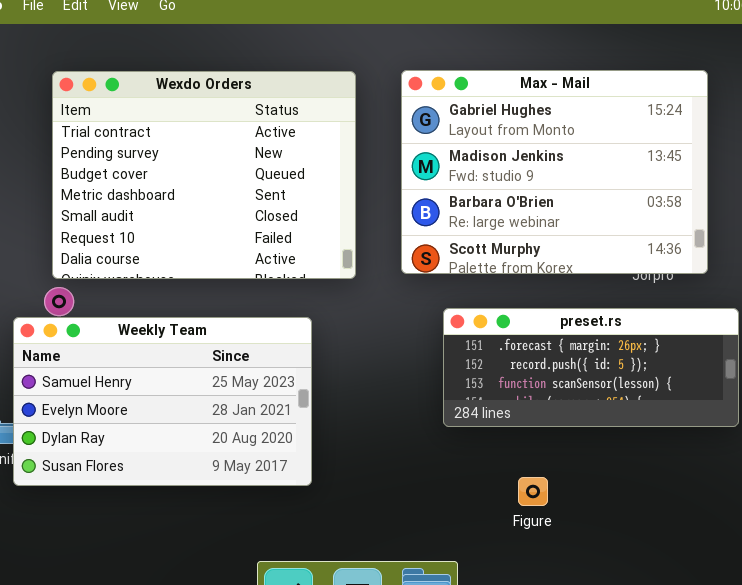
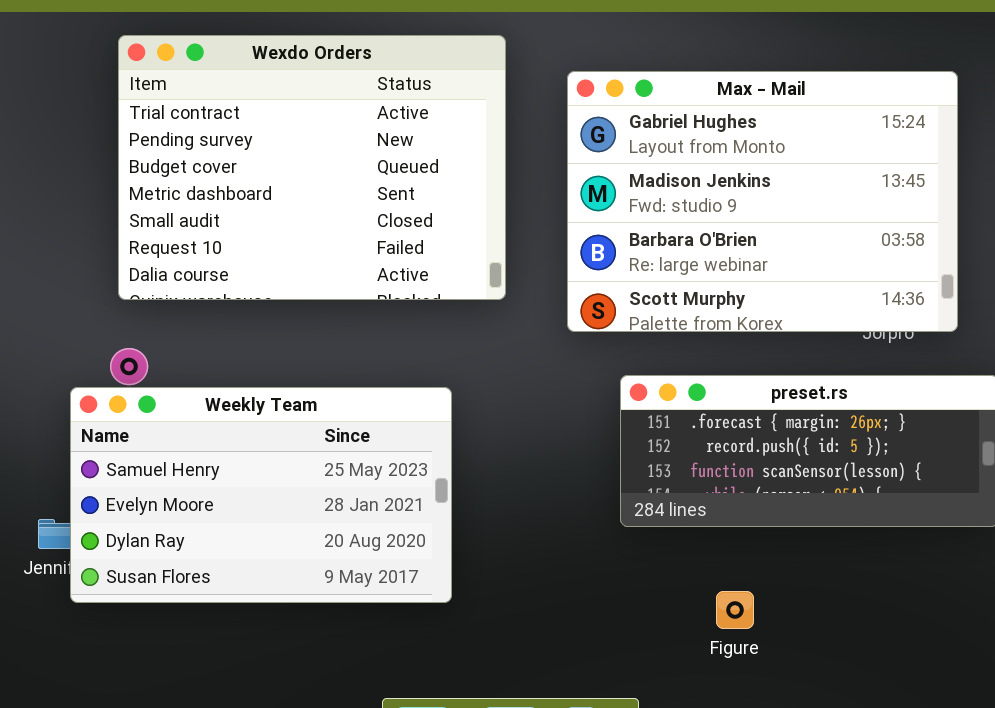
Wexdo Orders: [52,71,356,279] -> [118,35,506,300], moved

